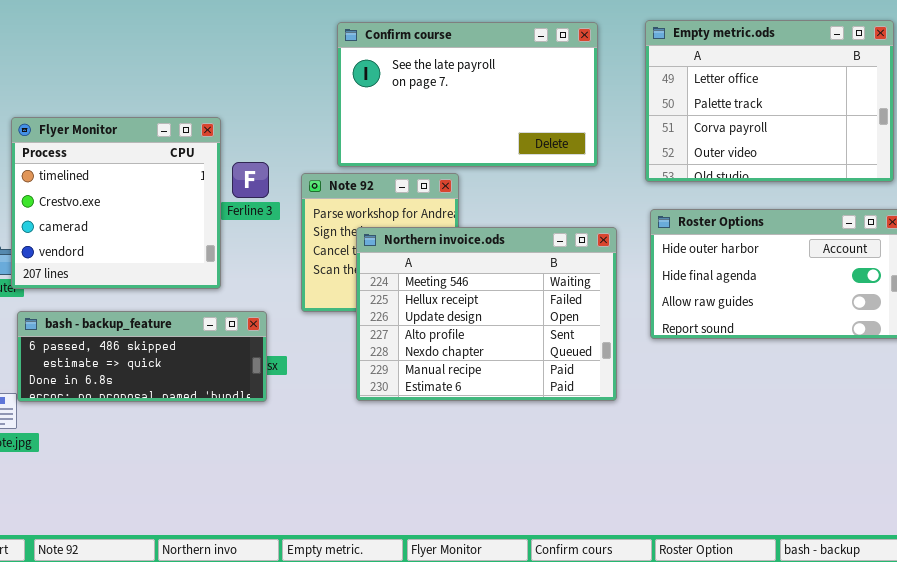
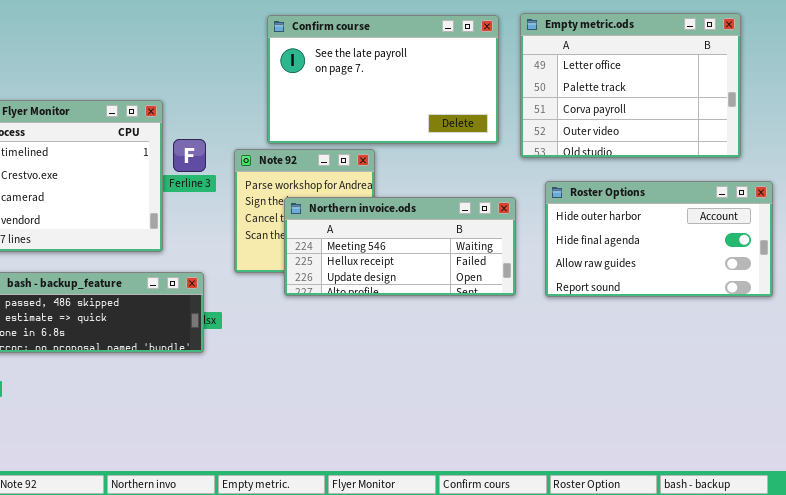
Empty metric.ods: [645,20,894,182] -> [520,13,741,158], moved
Northern invoice.ods: [356,227,617,401] -> [284,197,516,296], resized

